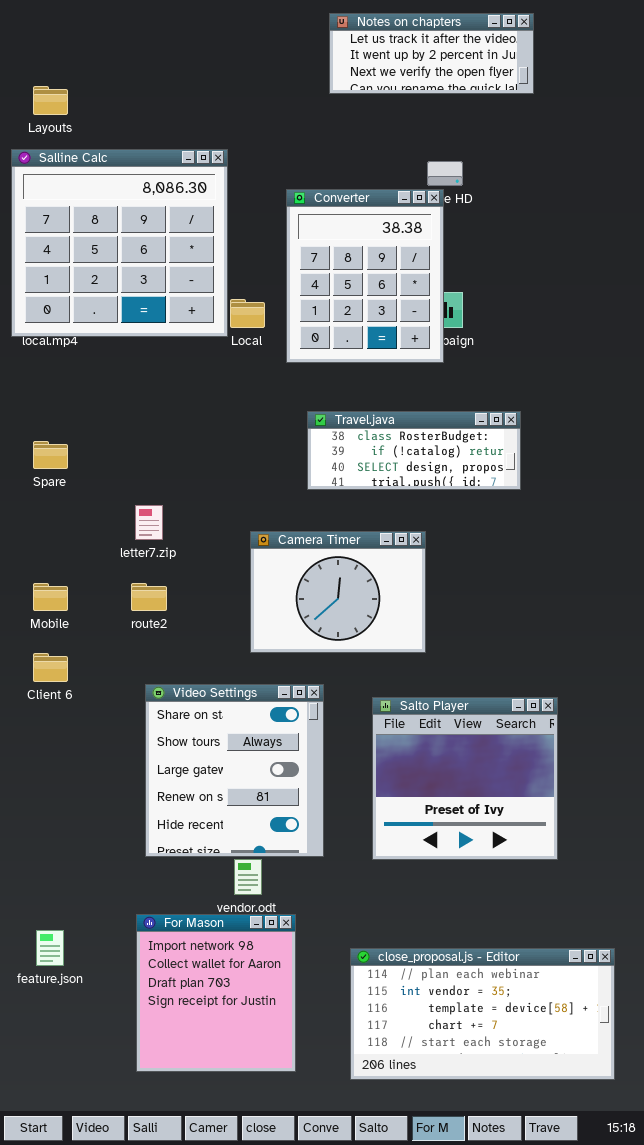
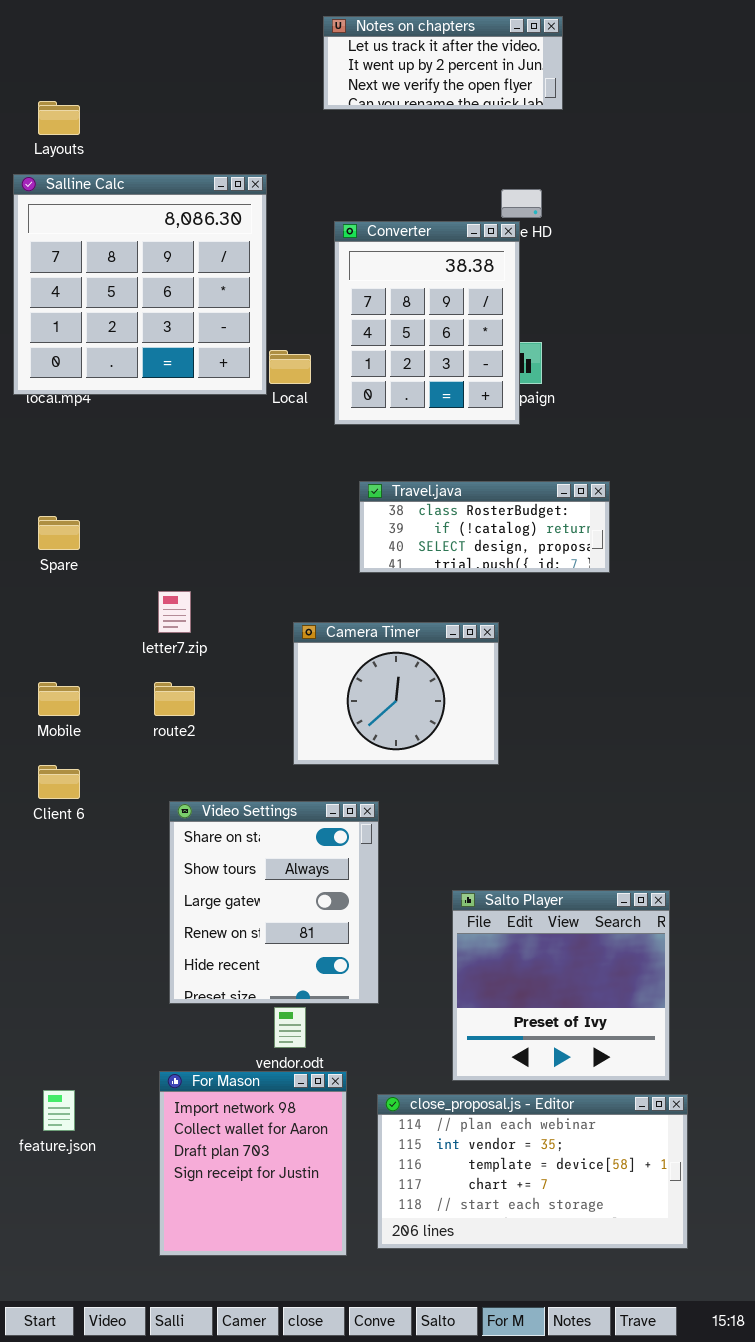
Notes on chapters: [329,13,534,94] -> [323,16,563,110], moved
Salto Player: [372,697,558,860] -> [452,890,670,1081], moved
close_proposal.js - Editor: [350,948,615,1080] -> [377,1094,688,1249], moved

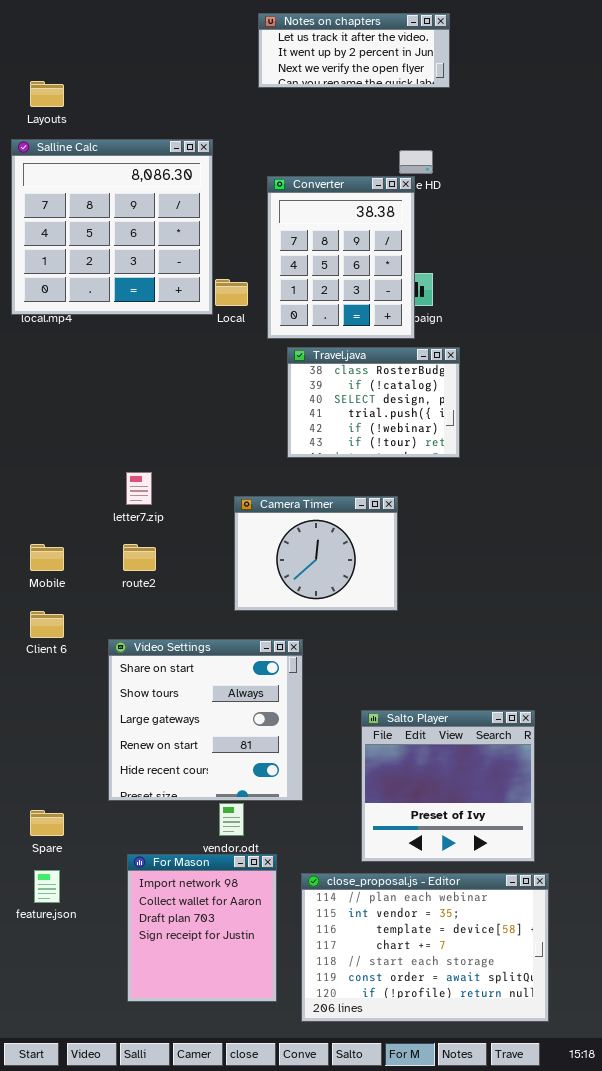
Travel.java: [359,481,610,573] -> [287,347,460,458], resized
Spare: [38,516,80,550] -> [30,810,64,836], moved
Video Settings: [169,801,379,1004] -> [108,639,303,801], resized
close_proposal.js - Editor: [377,1094,688,1249] -> [301,873,549,1022], resized

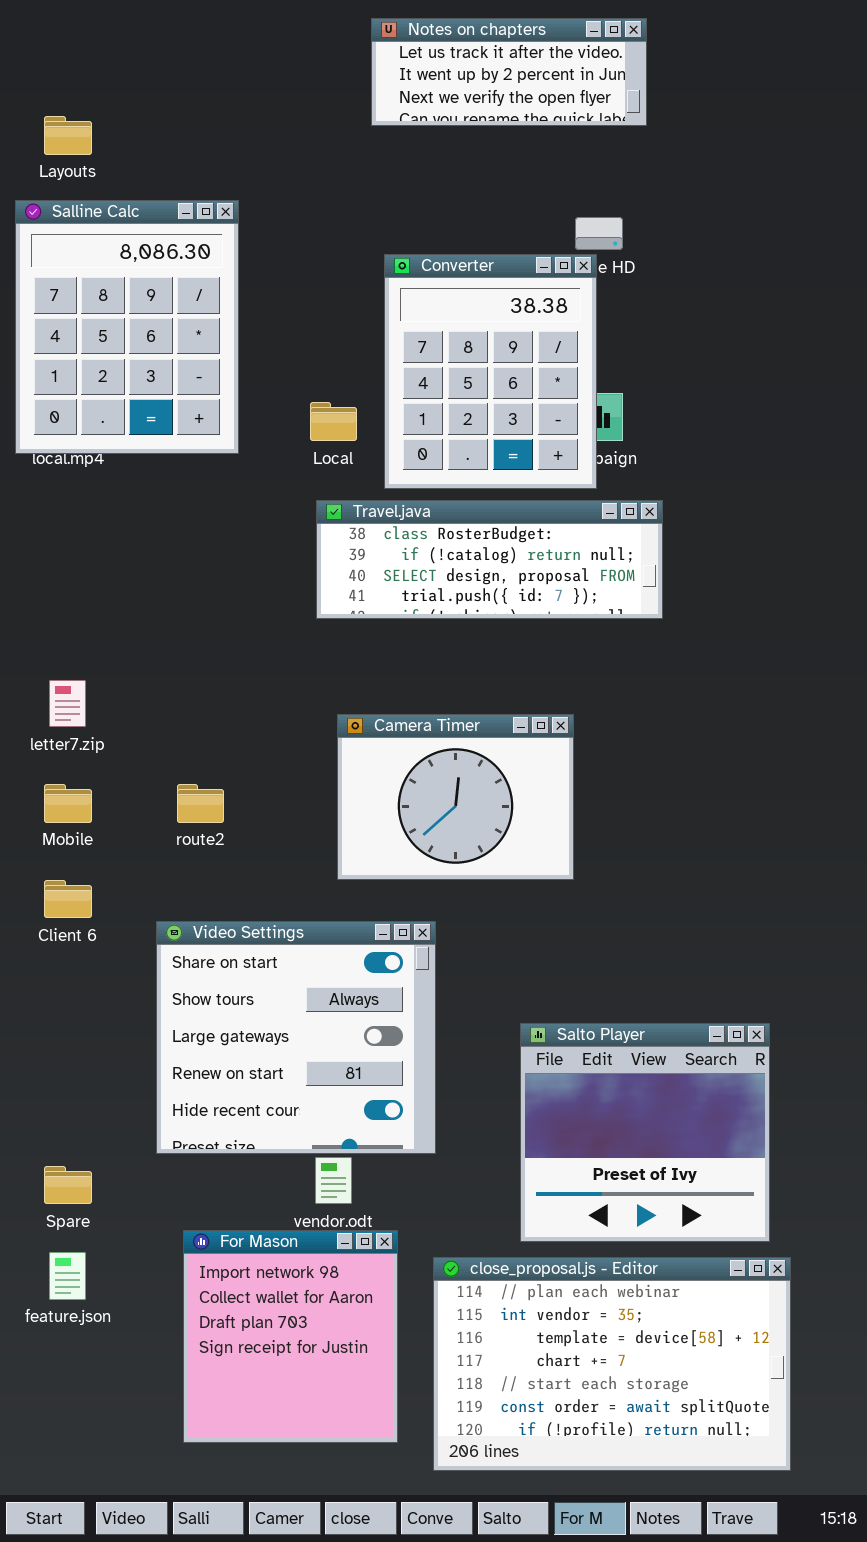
Salline Calc: [11,139,213,315] -> [15,200,239,454], resized
Travel.java: [287,347,460,458] -> [316,500,663,619], resized
letter7.zip: [126,472,152,505] -> [49,680,86,727], moved

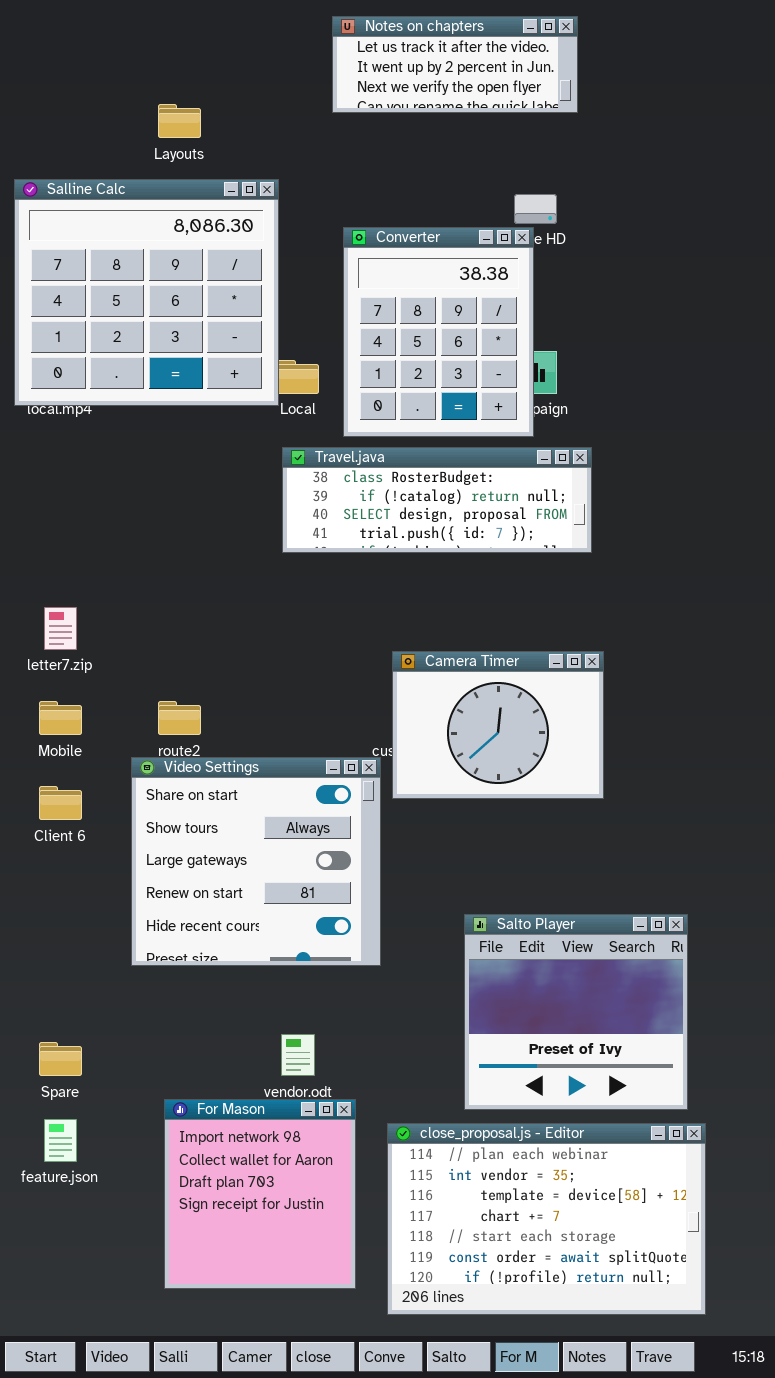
Layouts: [44,116,92,155] -> [158,104,201,138], moved
Salline Calc: [15,200,239,454] -> [14,179,279,406], resized
Camera Timer: [337,714,574,880] -> [392,651,604,799], moved
Video Settings: [156,921,436,1154] -> [131,757,381,966], moved

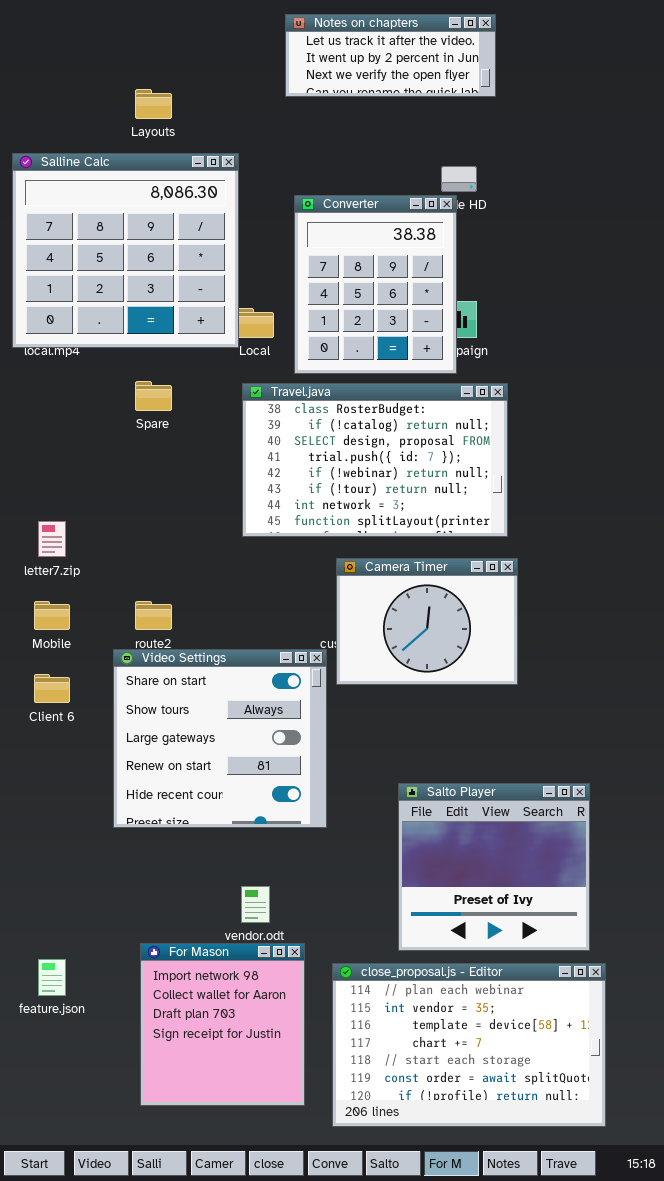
Travel.java: [282,447,592,553] -> [242,383,508,537], resized
Spare: [39,1042,82,1076] -> [135,381,172,411], moved

